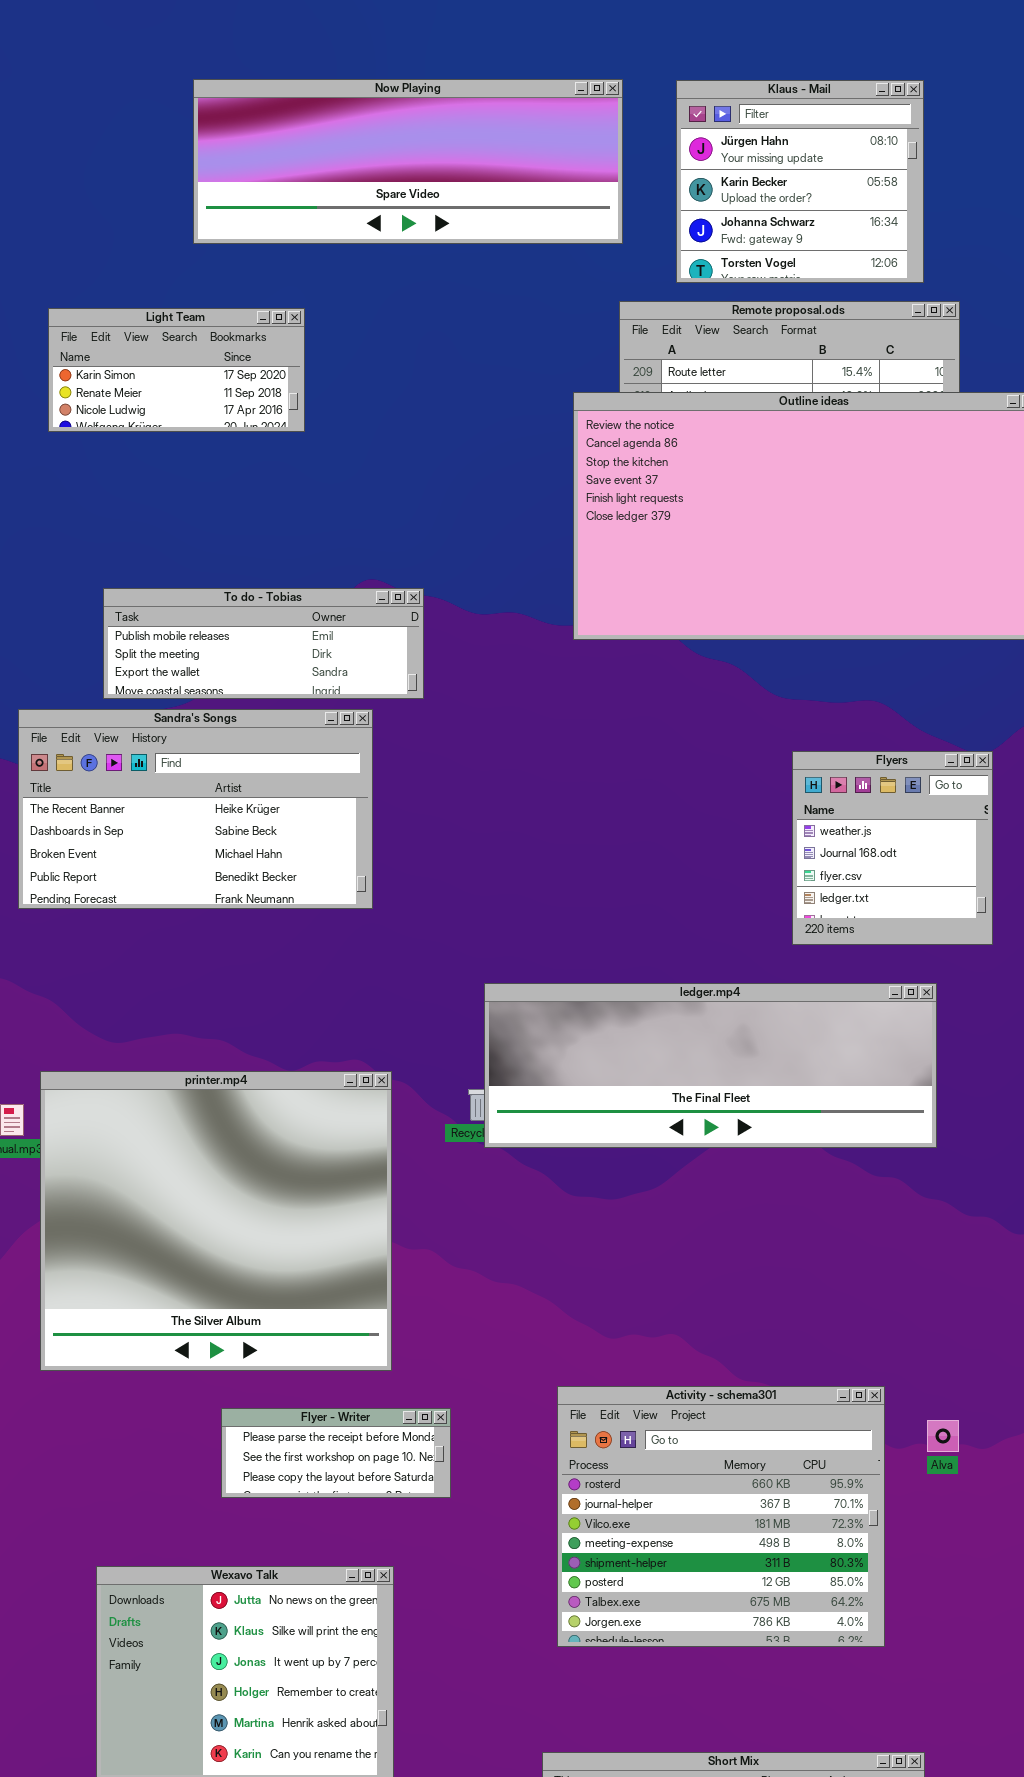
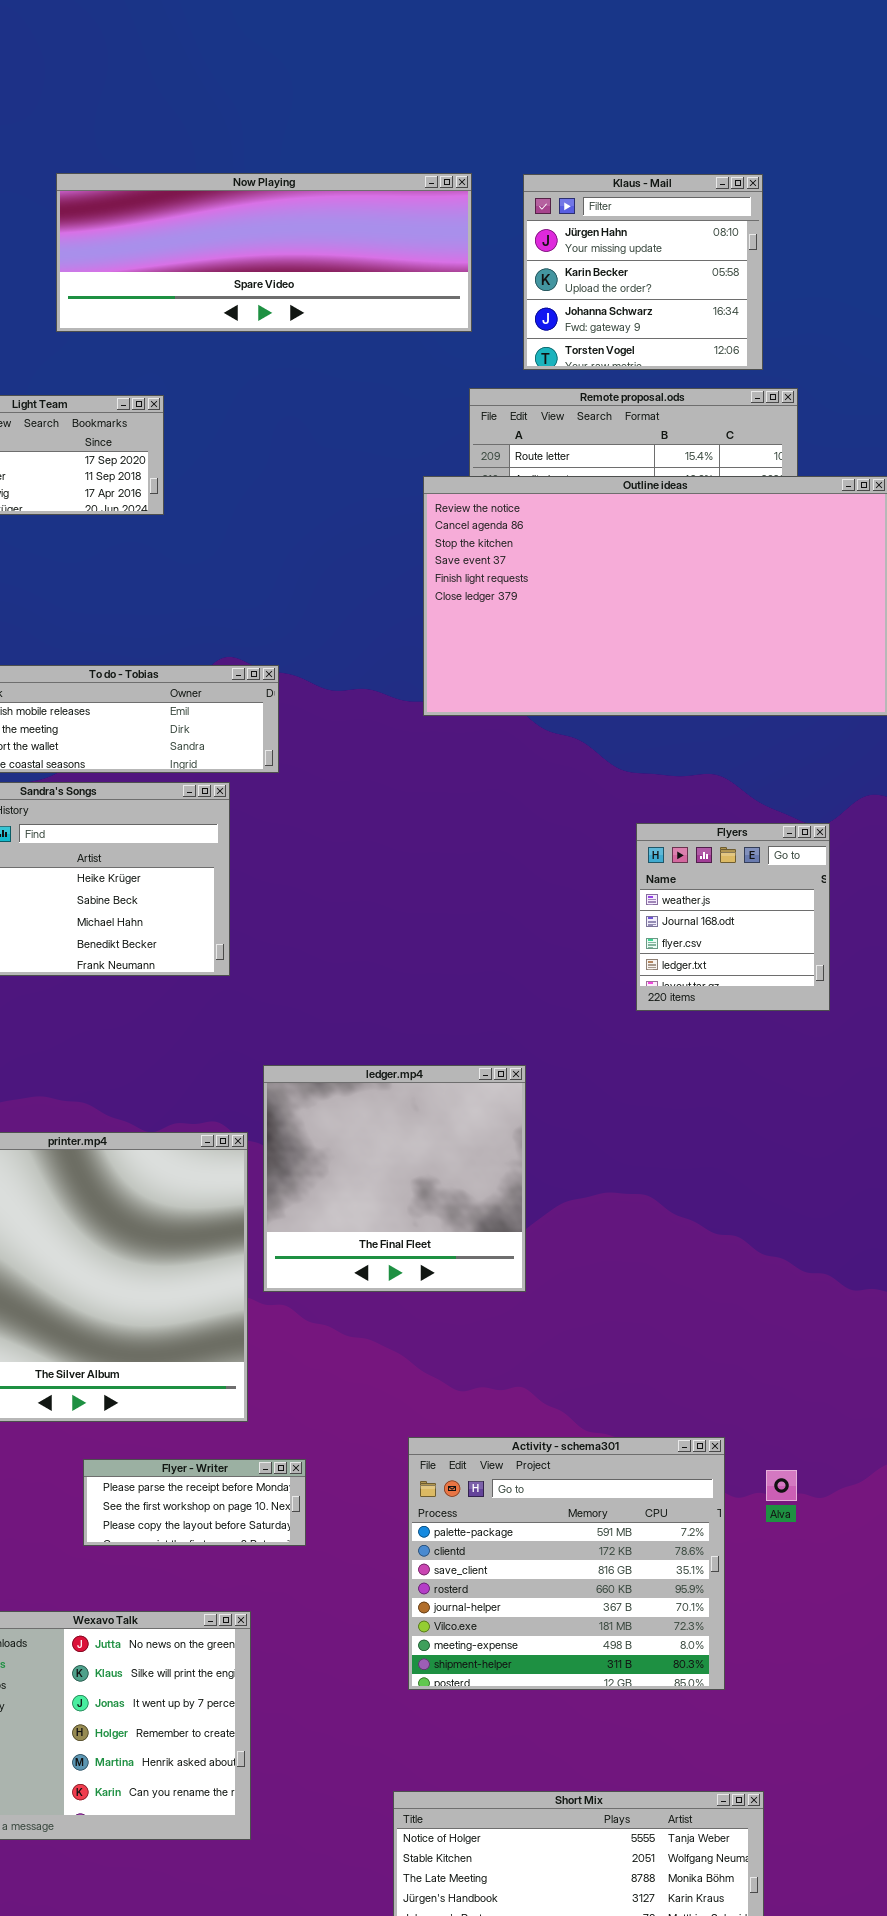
ledger.mp4: [484,983,937,1148] -> [263,1065,526,1292], moved, resized
Activity - schema301: [557,1386,885,1647] -> [408,1437,725,1690], scrolled up 3 rows

